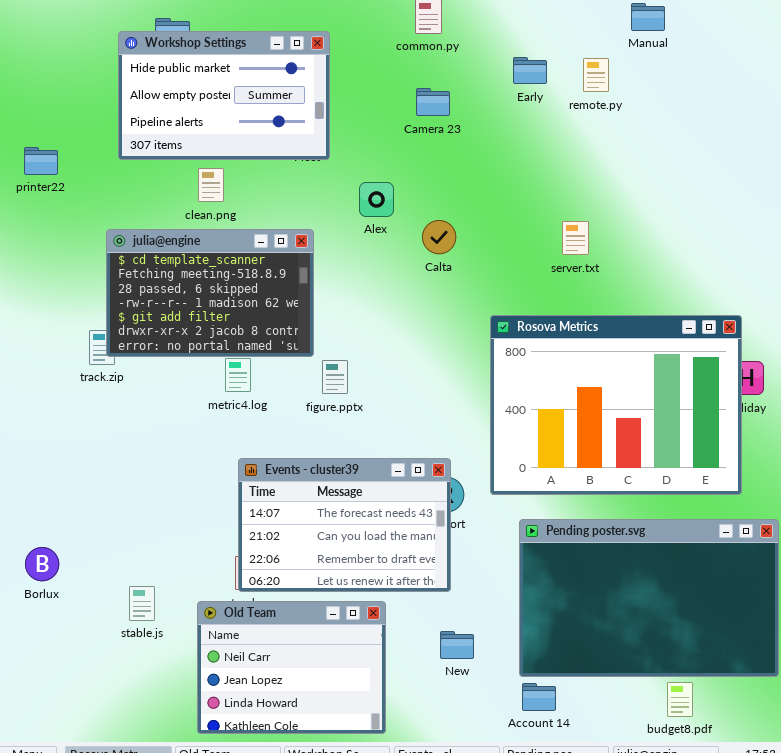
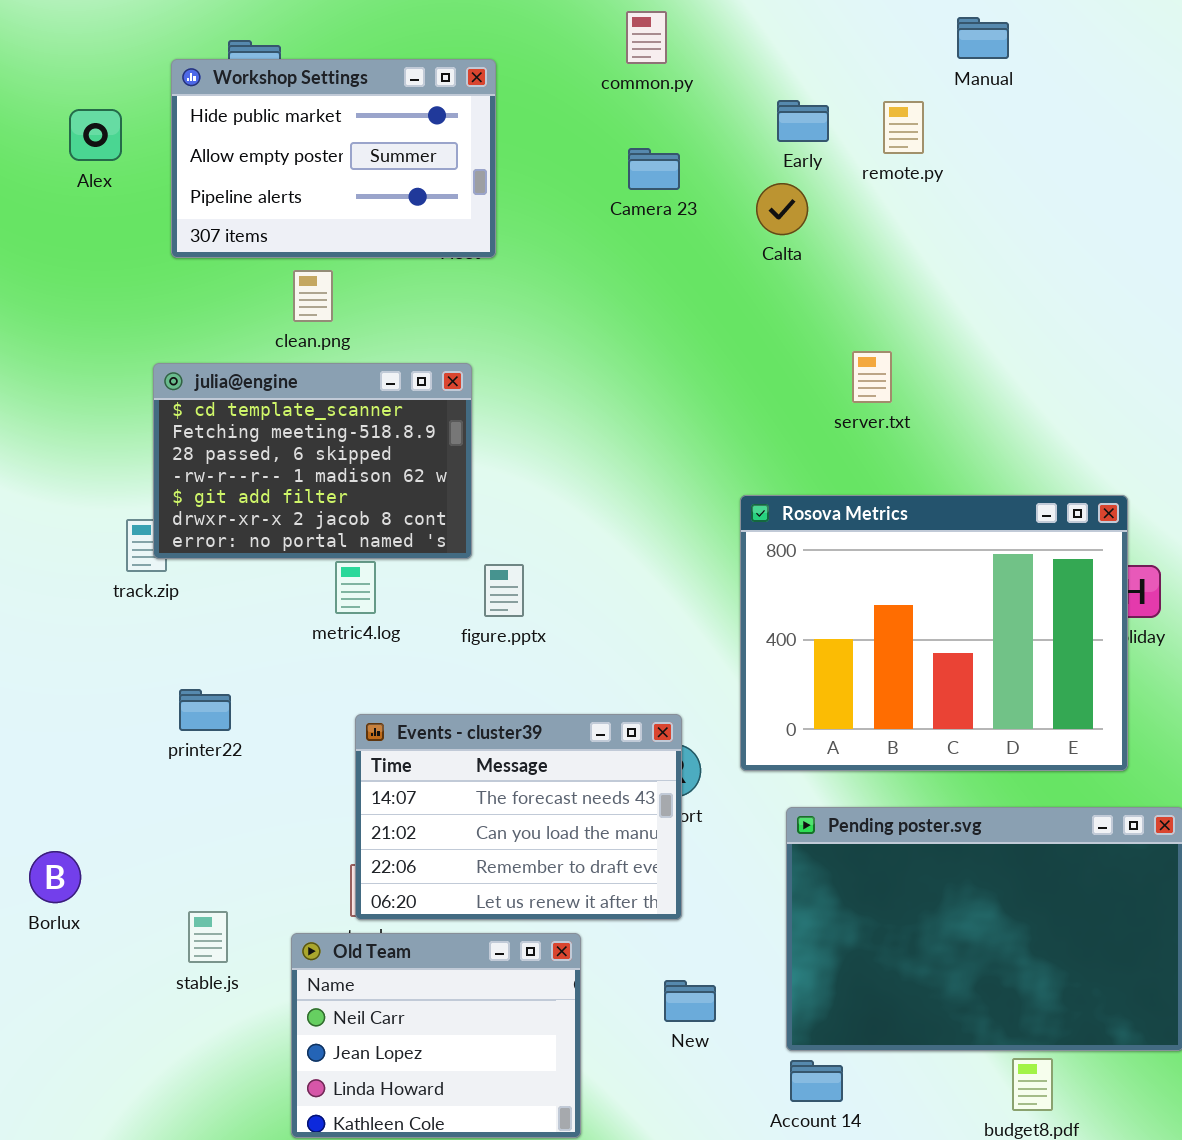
printer22: [24,147,58,175] -> [179,689,231,731], moved
Alex: [359,182,394,217] -> [69,109,122,161], moved
Calta: [422,220,456,254] -> [756,183,808,235], moved

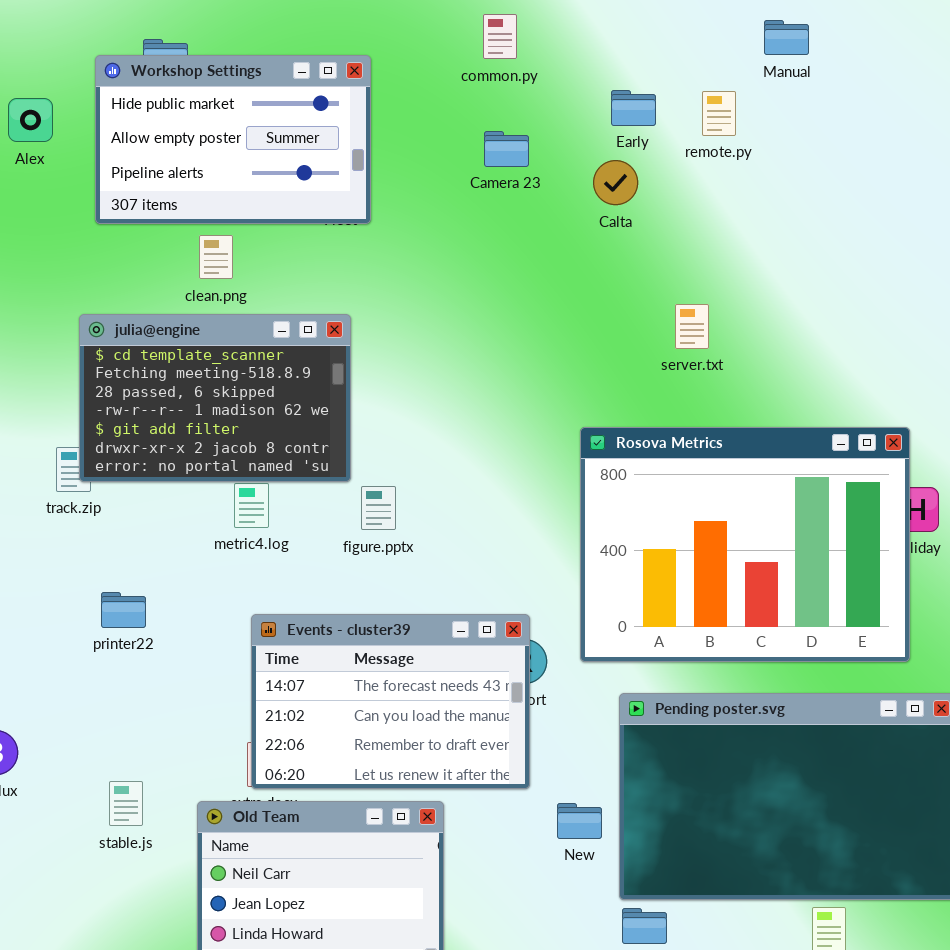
New: [664,980,716,1022] -> [557,803,602,839], moved

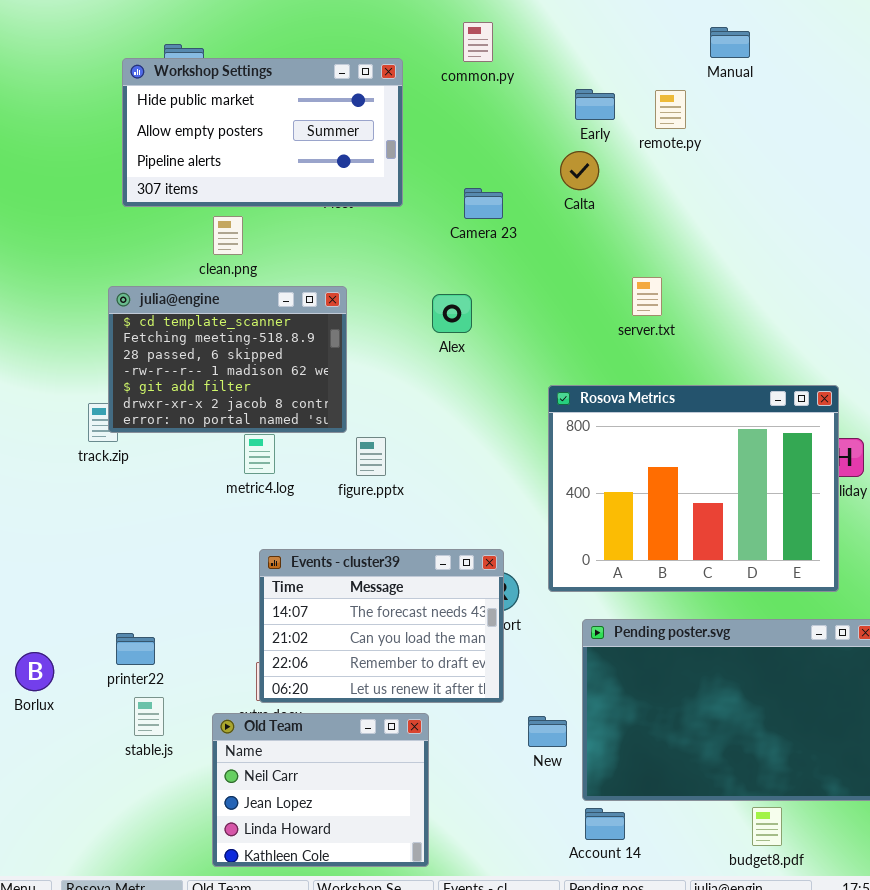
Workshop Settings: [95,55,371,224] -> [122,58,403,207], resized
Alex: [8,98,53,142] -> [432,294,472,333], moved
Camera 23: [484,131,529,167] -> [464,188,503,219], moved
printer22: [101,592,146,628] -> [116,633,155,665], moved

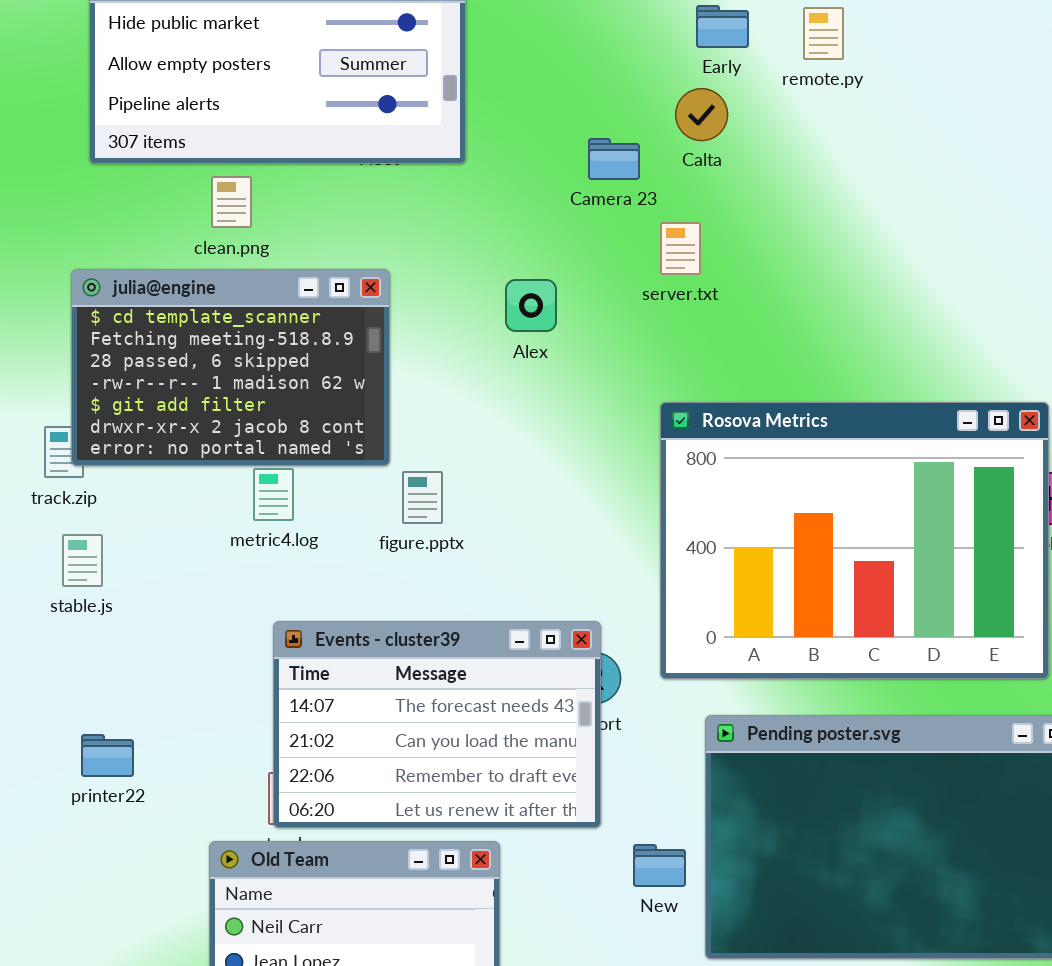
Camera 23: [464,188,503,219] -> [588,138,640,180], moved
server.txt: [632,277,662,316] -> [660,222,701,275], moved
stable.js: [134,697,164,736] -> [62,534,103,587], moved

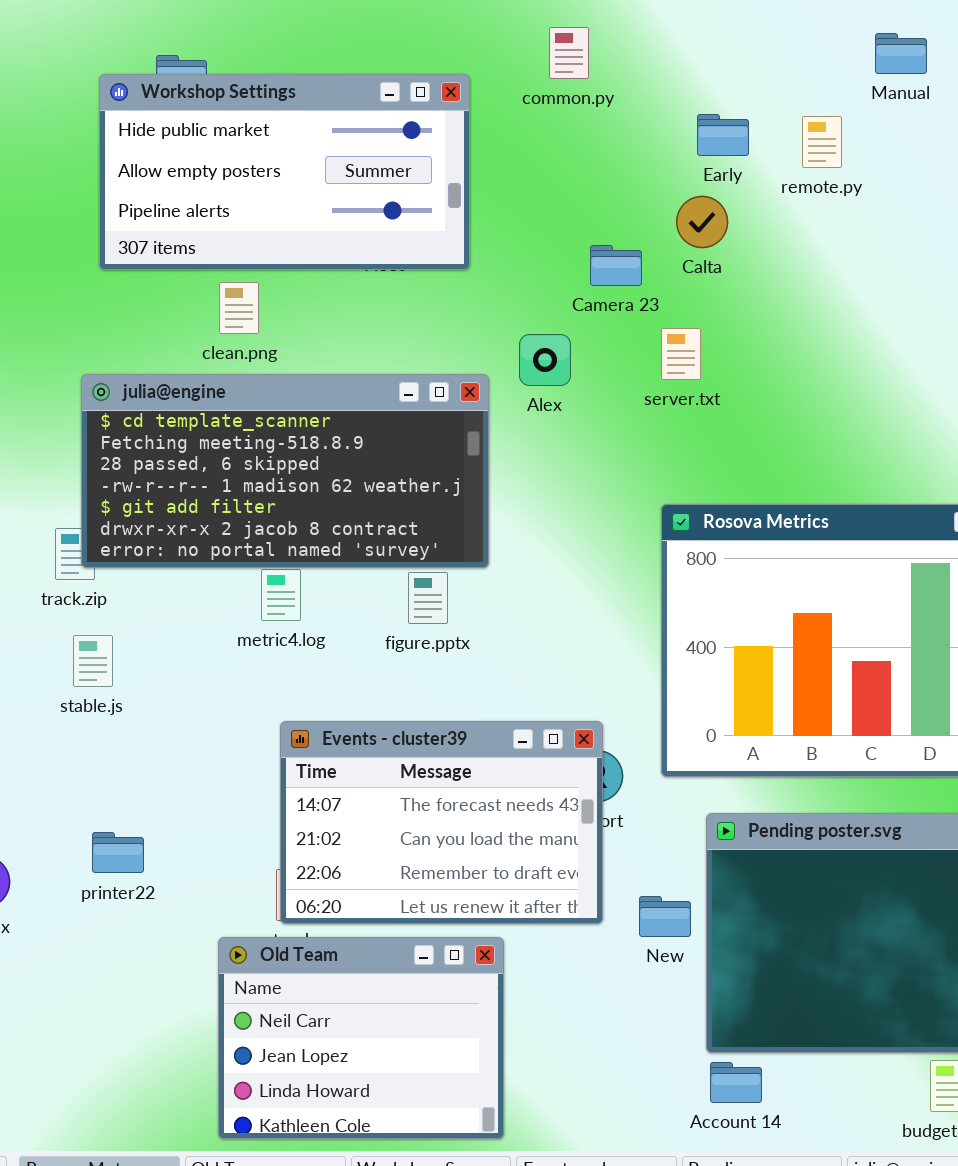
julia@engine: [71,269,390,466] -> [81,374,489,568], resized
Alex: [505,279,557,332] -> [519,334,571,386], moved
New: [633,844,686,887] -> [639,896,691,937], moved

